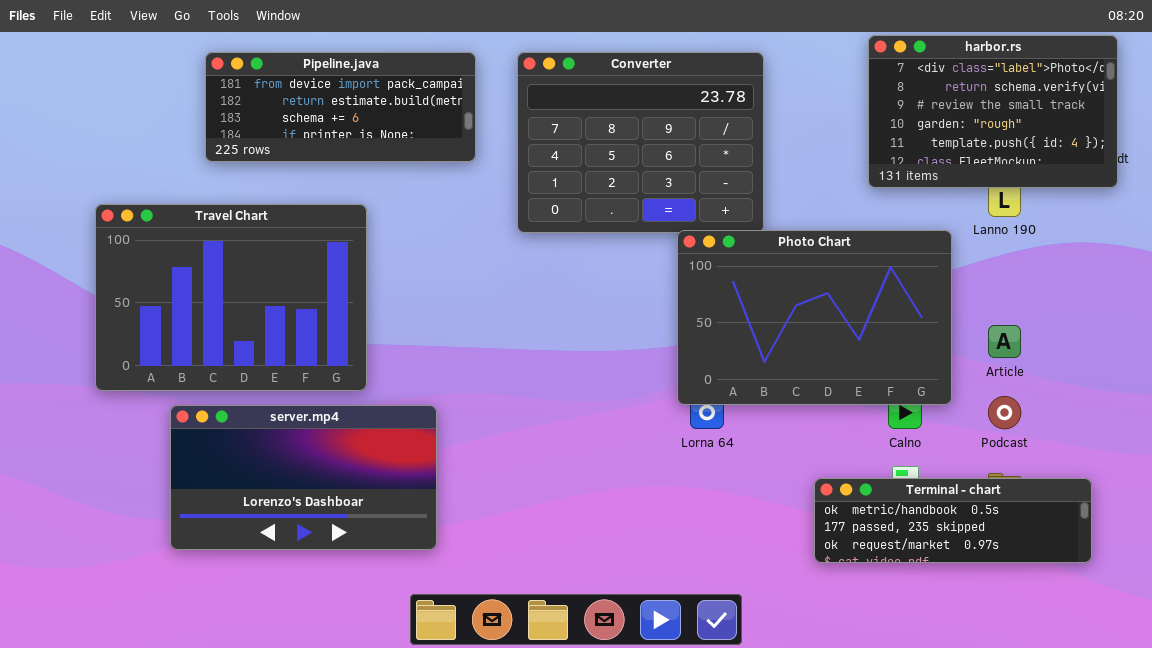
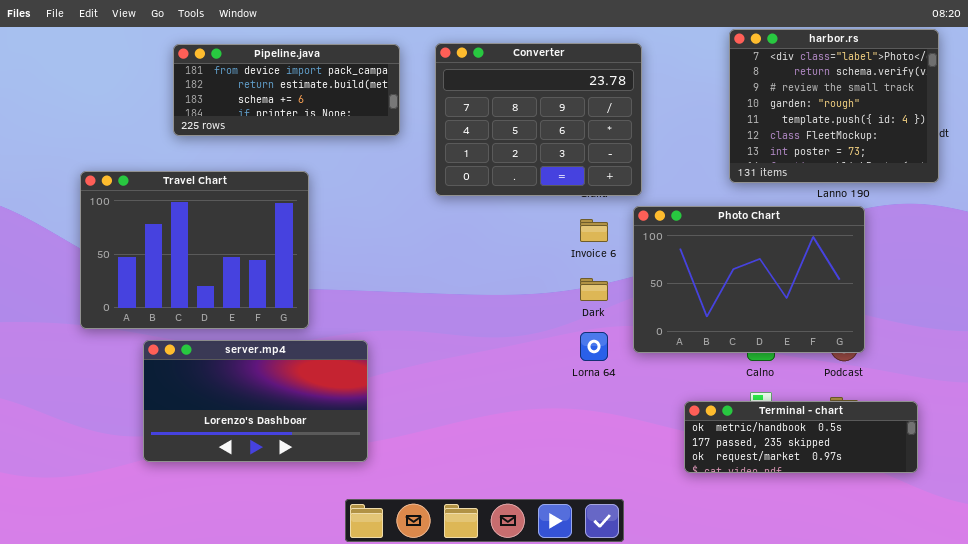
harbor.rs: [868,35,1118,188] -> [729,29,939,183], resized
Photo Chart: [677,230,952,405] -> [633,206,865,353], moved

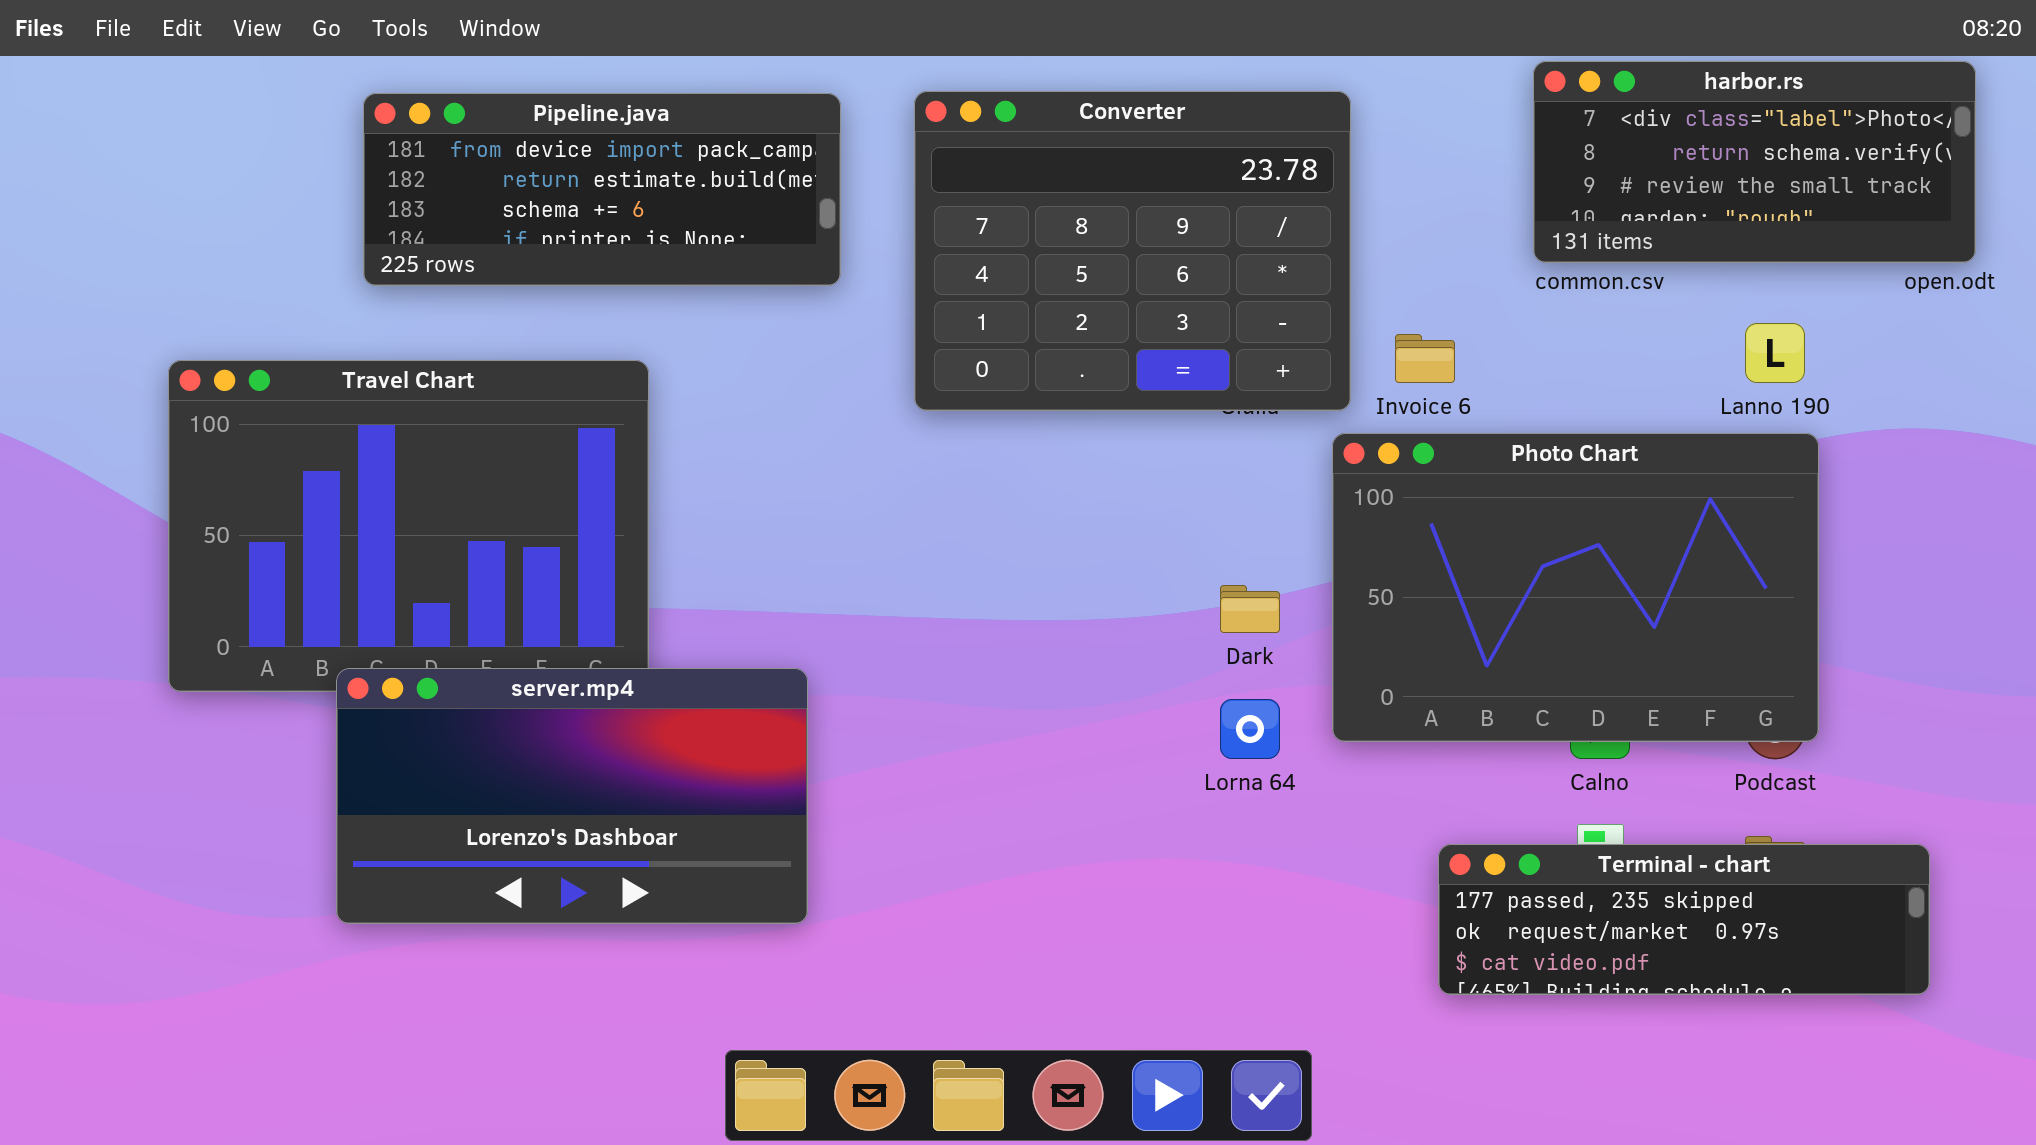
harbor.rs: [729,29,939,183] -> [1533,61,1976,263], resized
Invoice 6: [580,219,608,242] -> [1395,334,1455,383], moved
server.mp4: [143,340,368,462] -> [336,668,808,924], moved
Terminal - chart: [684,401,918,473] -> [1438,844,1930,995], scrolled down 1 row

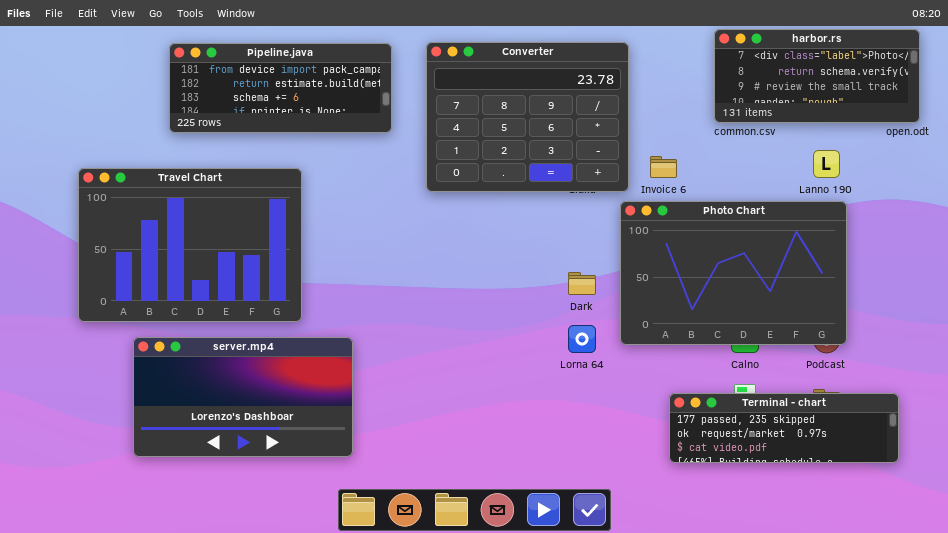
server.mp4: [336,668,808,924] -> [133,337,353,457], moved

